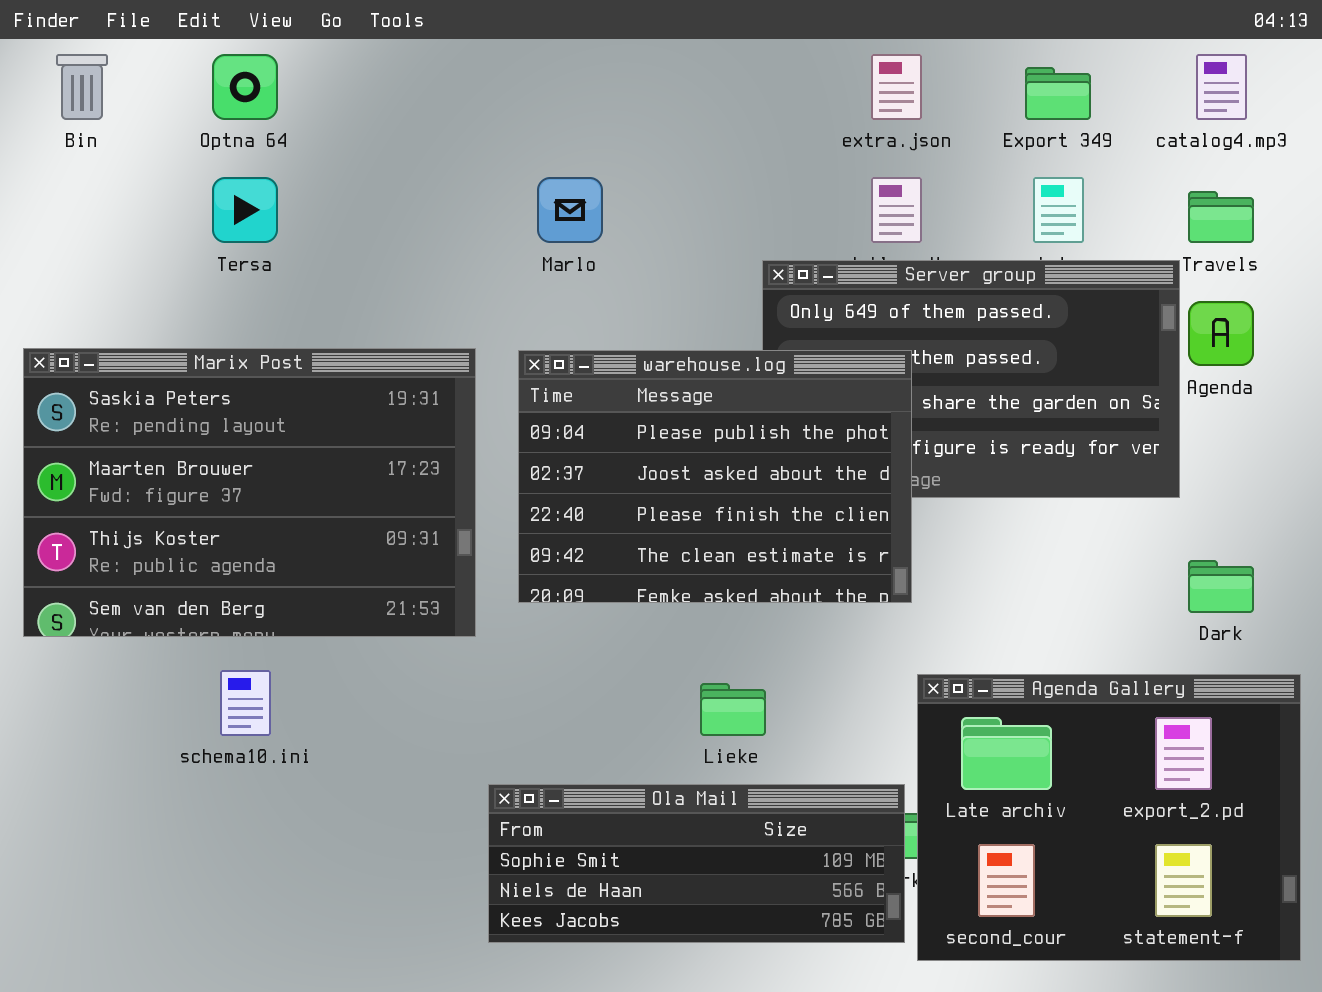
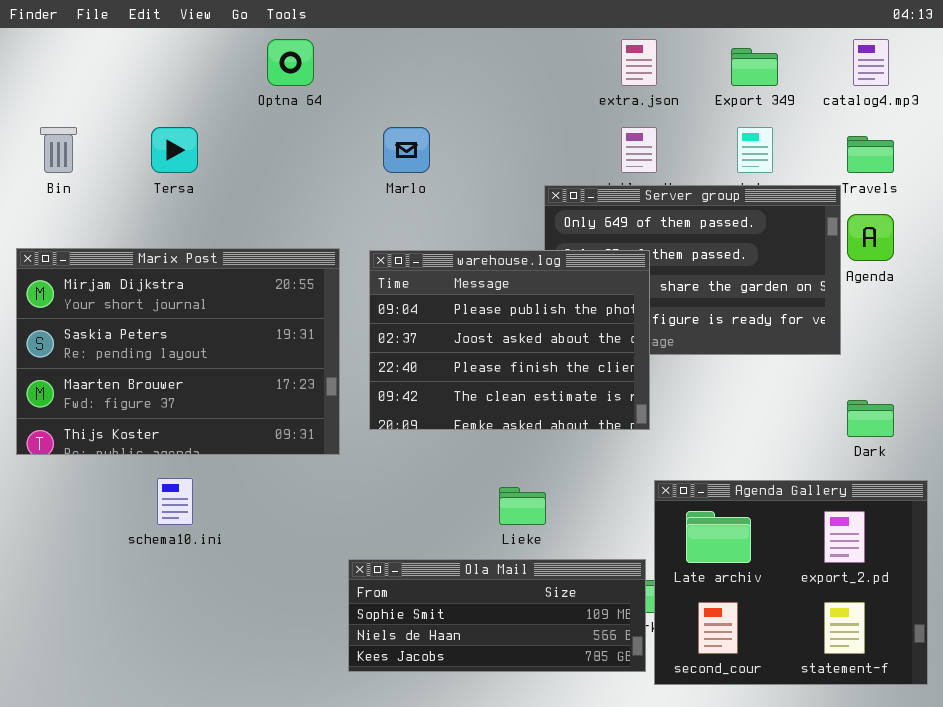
Bin: [56,54,108,120] -> [40,127,77,173], moved
Optna 64: [212,54,278,120] -> [267,39,314,86], moved
Marix Post: [23,348,476,637] -> [16,248,340,455], scrolled up 1 row

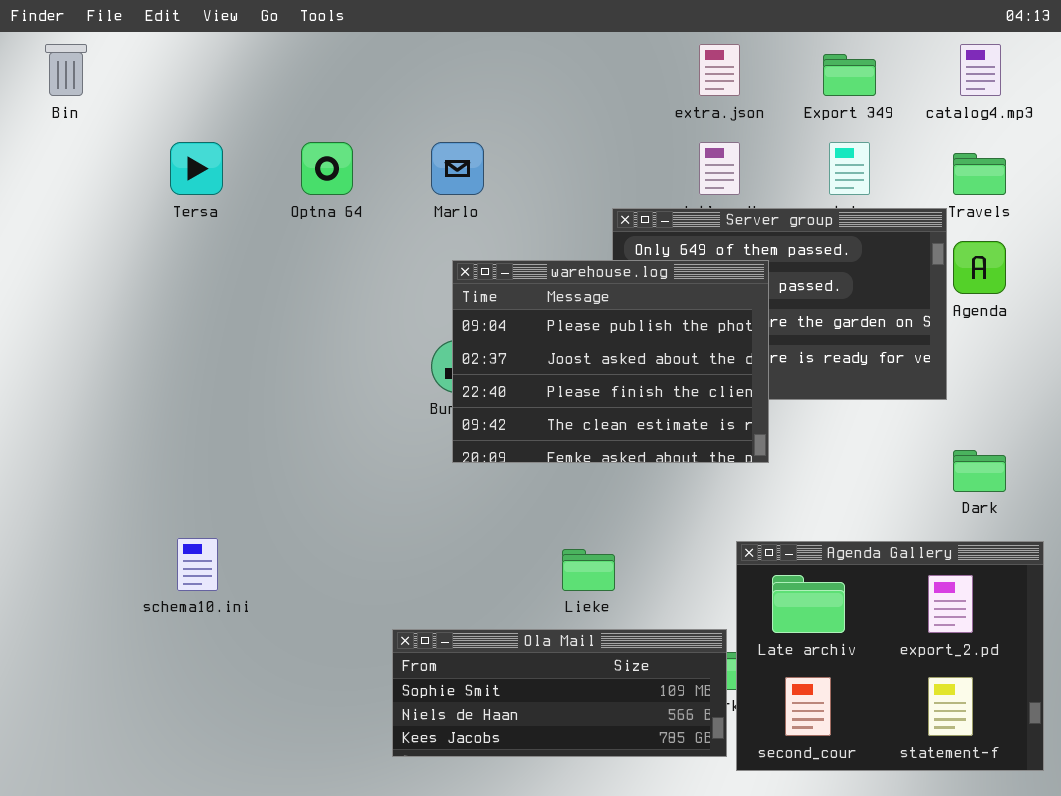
Optna 64: [267,39,314,86] -> [301,142,353,195], moved
Bin: [40,127,77,173] -> [45,44,87,96], moved
Marix Post: [16,248,340,455] -> none, closed
warehouse.log: [369,250,650,430] -> [452,260,769,463], moved

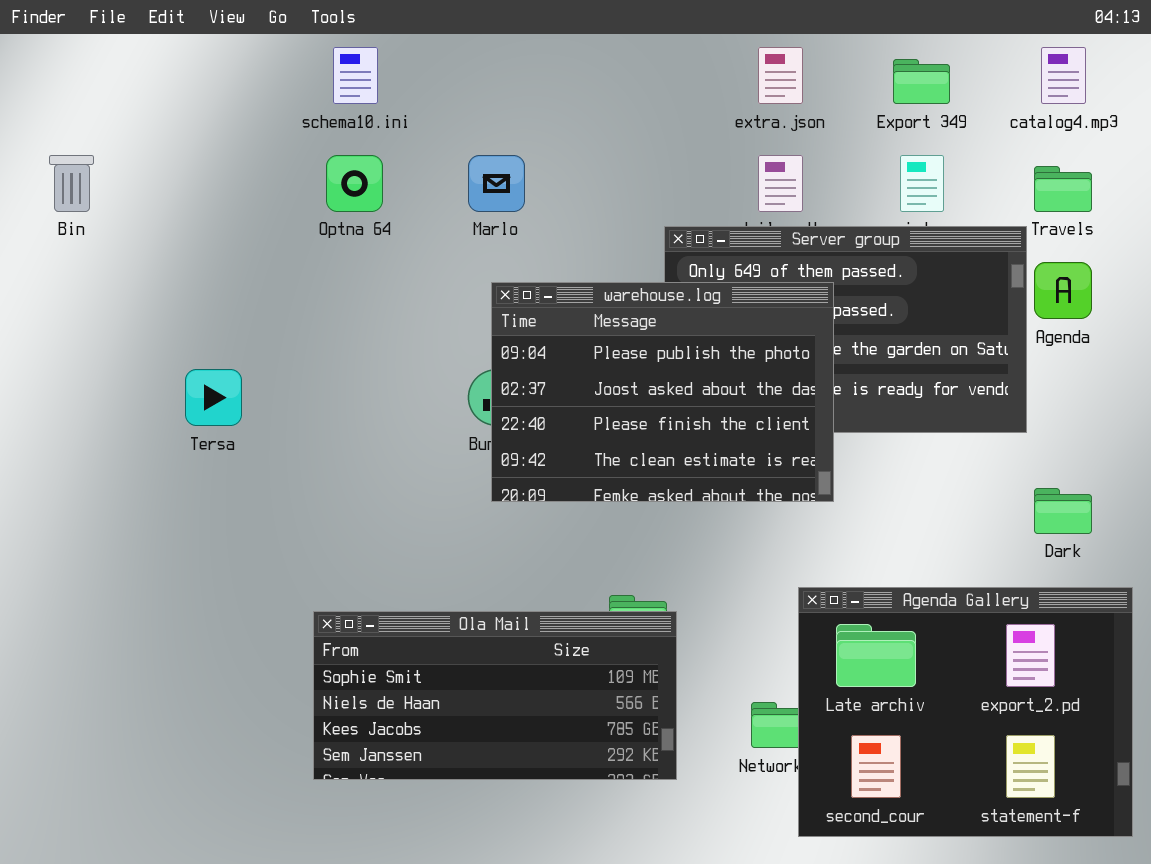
Bin: [45,44,87,96] -> [49,155,94,212], moved
Tersa: [170,142,223,195] -> [185,369,242,426], moved
schema10.ini: [177,538,218,591] -> [333,47,378,104], moved
Ola Mail: [392,629,727,757] -> [313,611,677,780], moved, resized

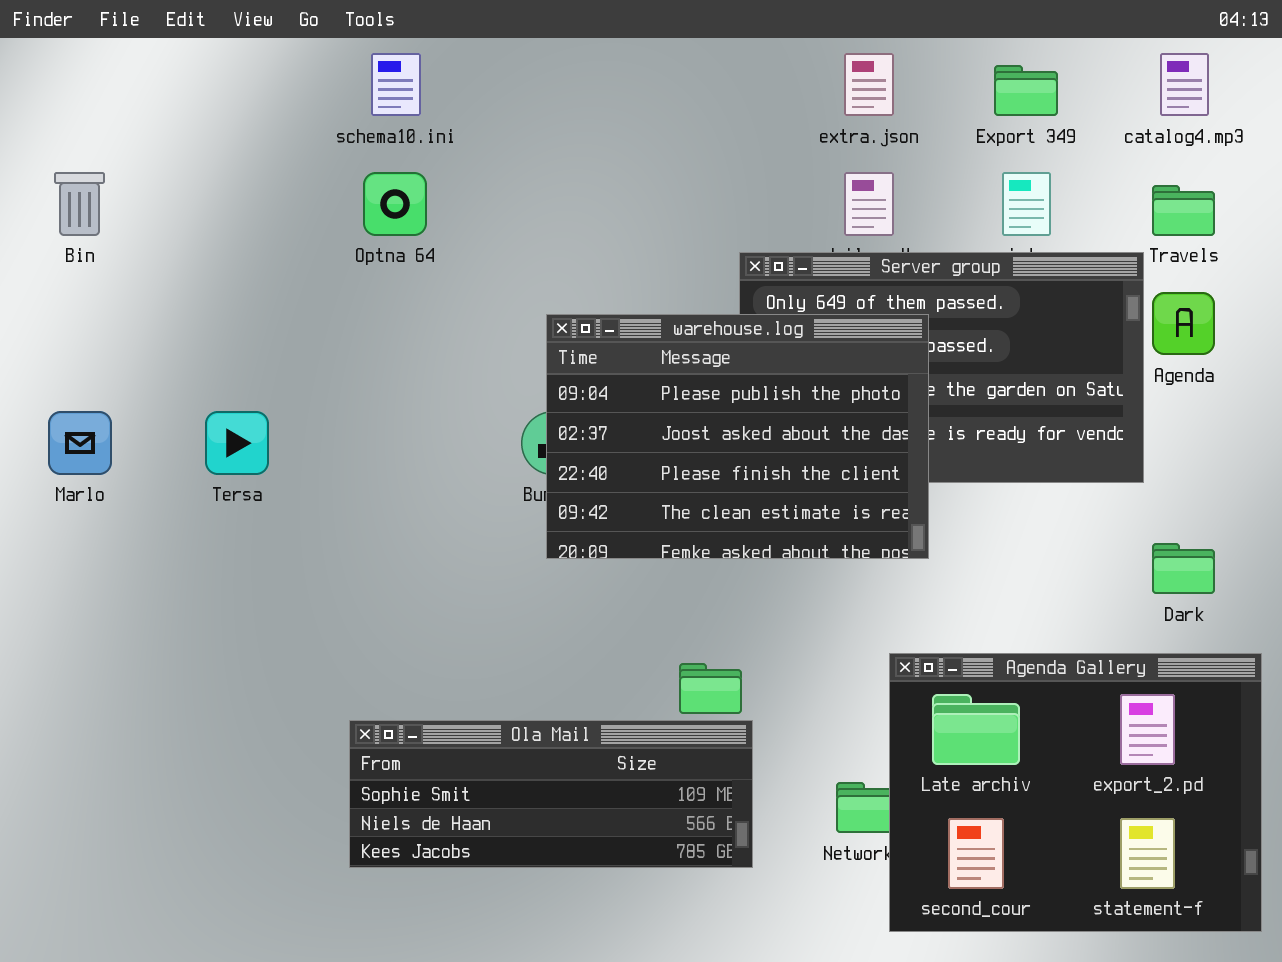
Marlo: [468,155,525,212] -> [48,411,112,475], moved
Ola Mail: [313,611,677,780] -> [349,720,753,868], resized

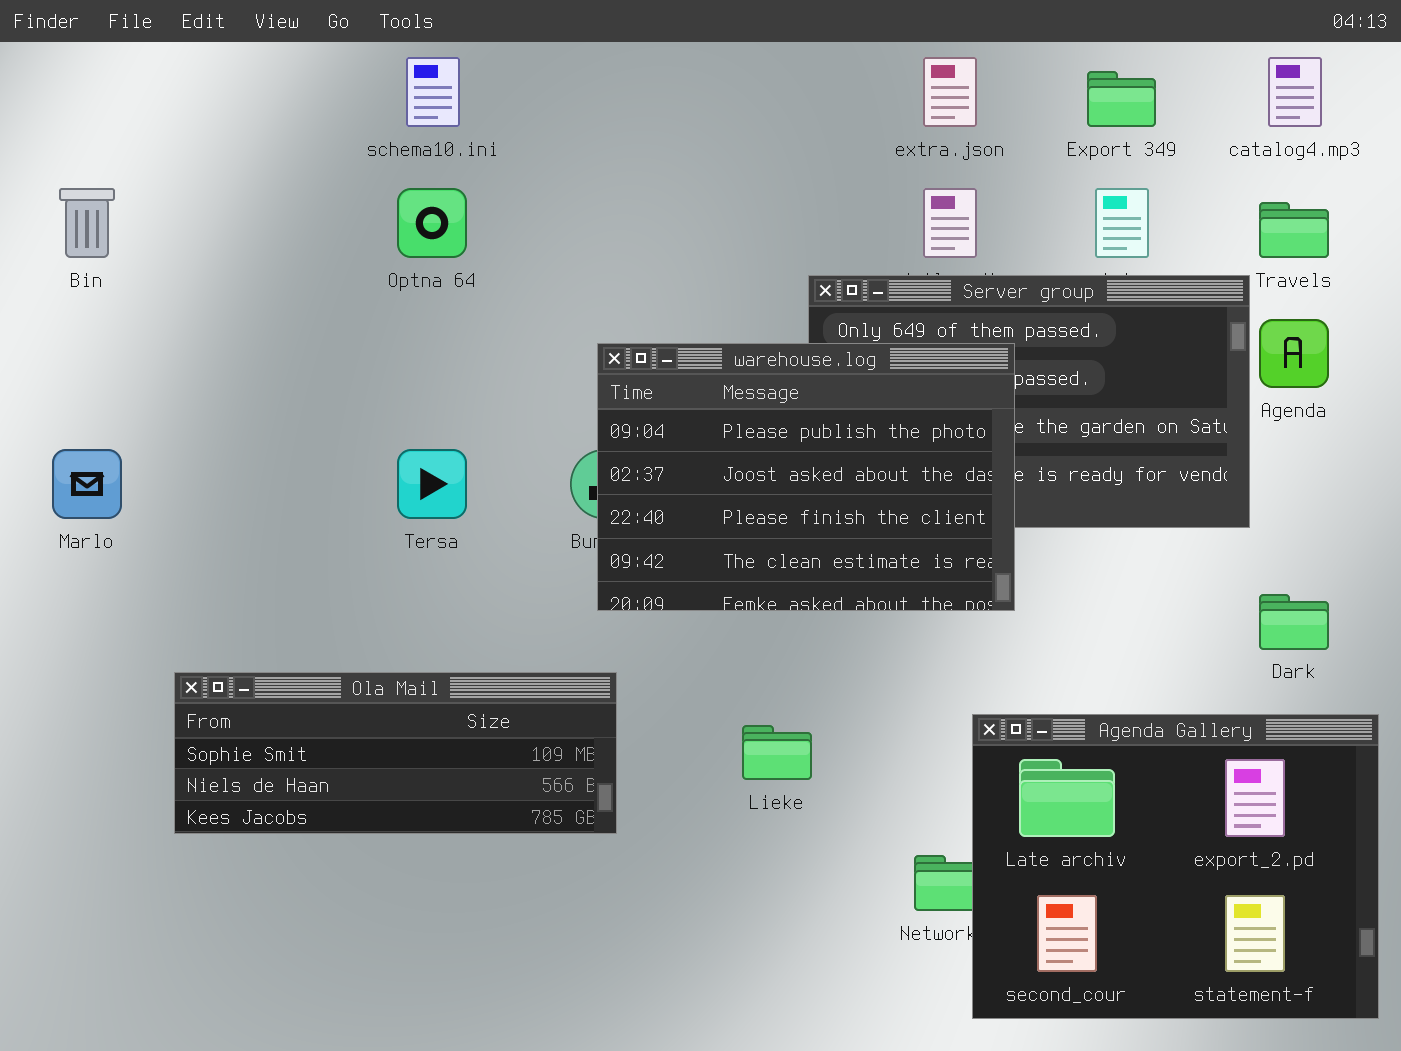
Tersa: [205,411,269,475] -> [397,449,467,519], moved
Ola Mail: [349,720,753,868] -> [174,672,617,834], moved

